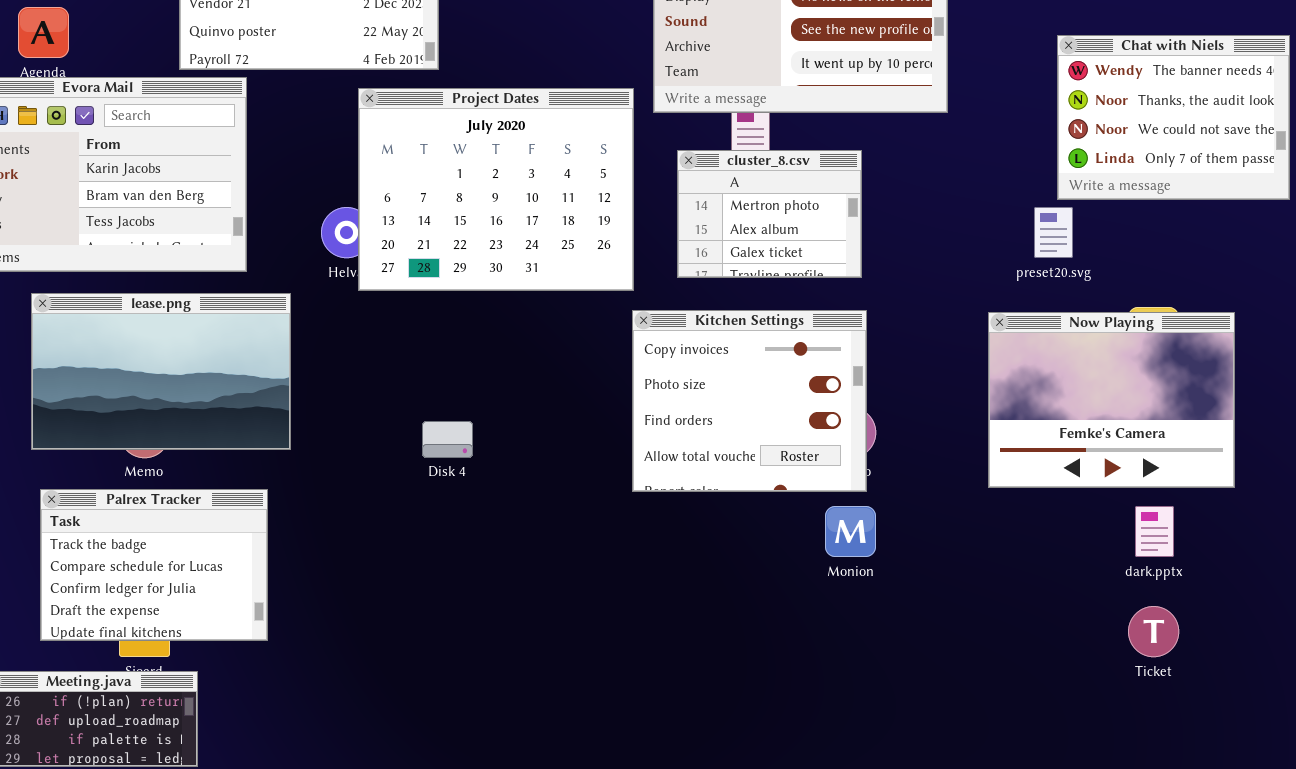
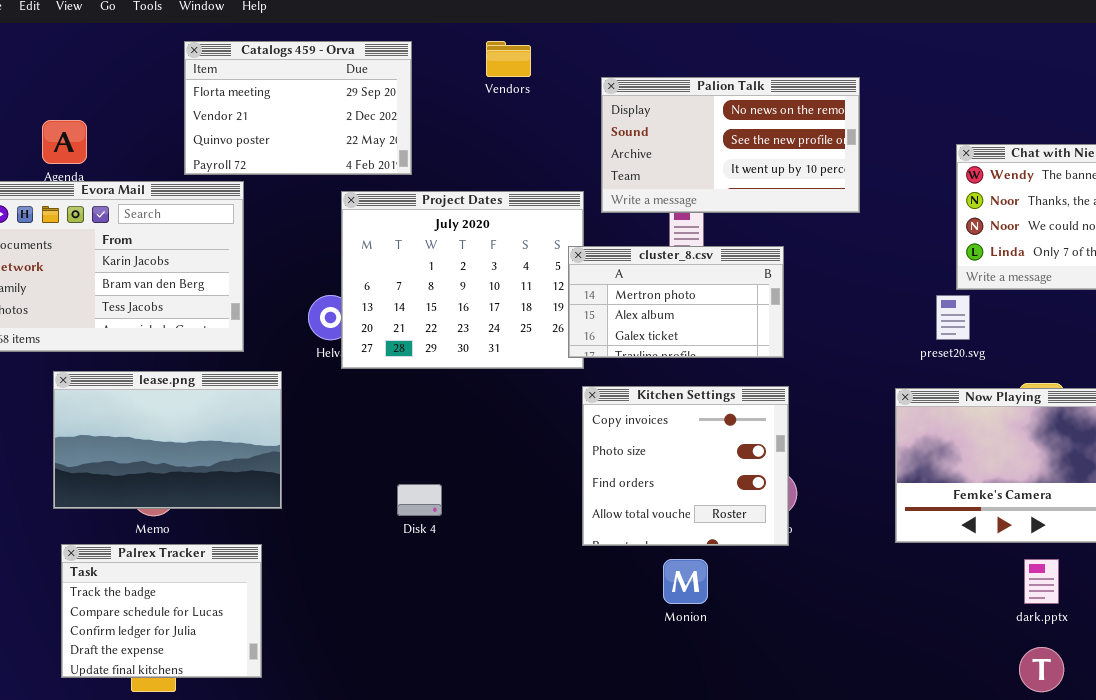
cluster_8.csv: [677,150,862,278] -> [568,246,784,358], resized
Monion: [825,506,876,557] -> [663,559,708,604], moved

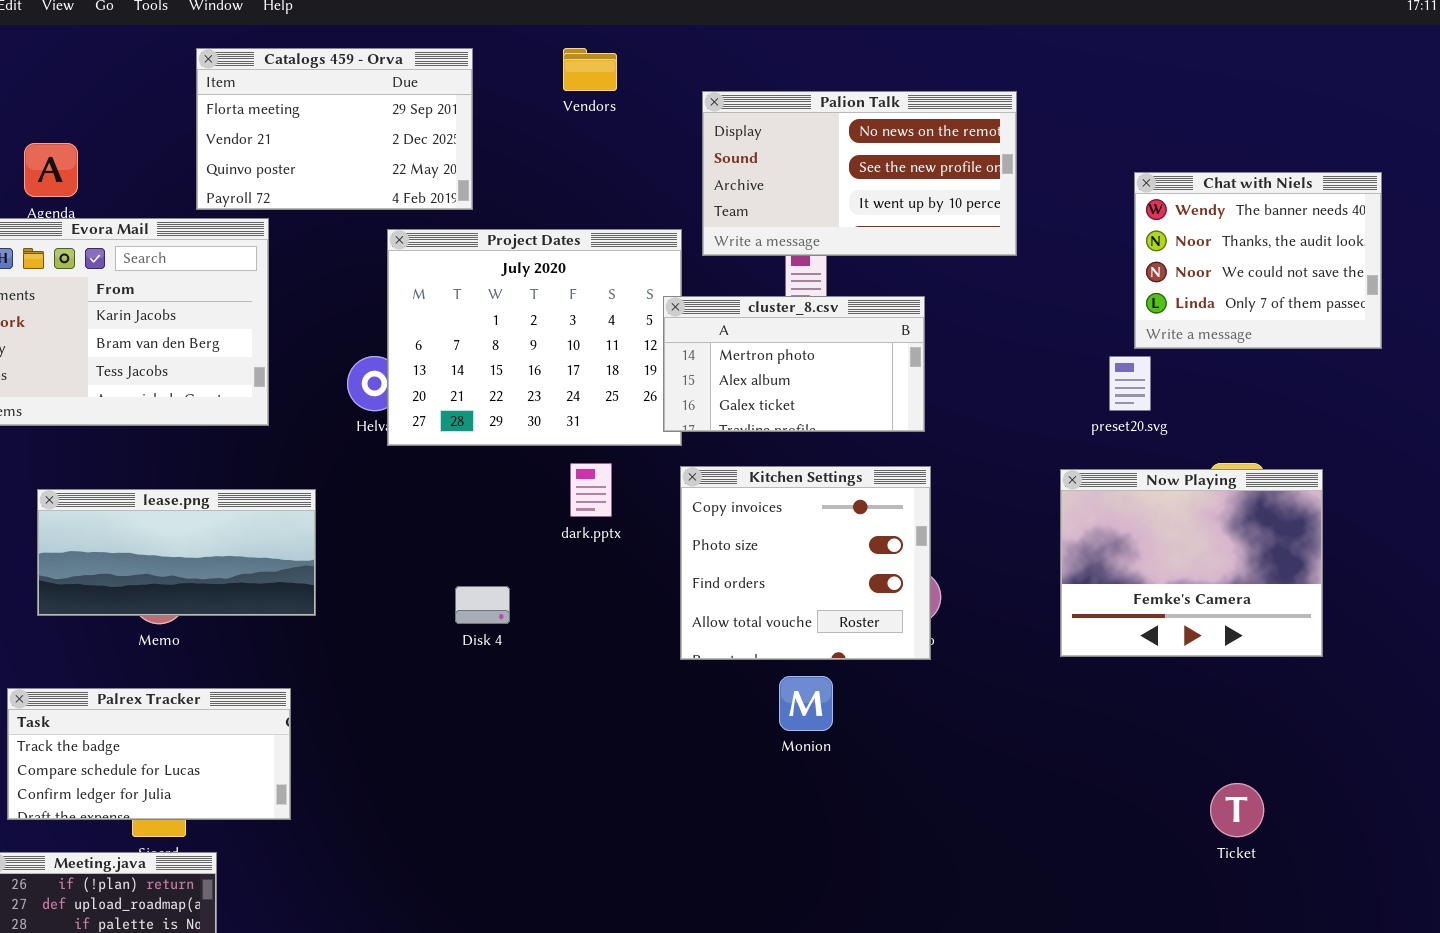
lease.png: [53,371,282,509] -> [37,489,316,616], resized
Palrex Tracker: [61,544,262,678] -> [7,688,291,820], resized
dark.pptx: [1024,559,1059,604] -> [570,463,612,517], moved

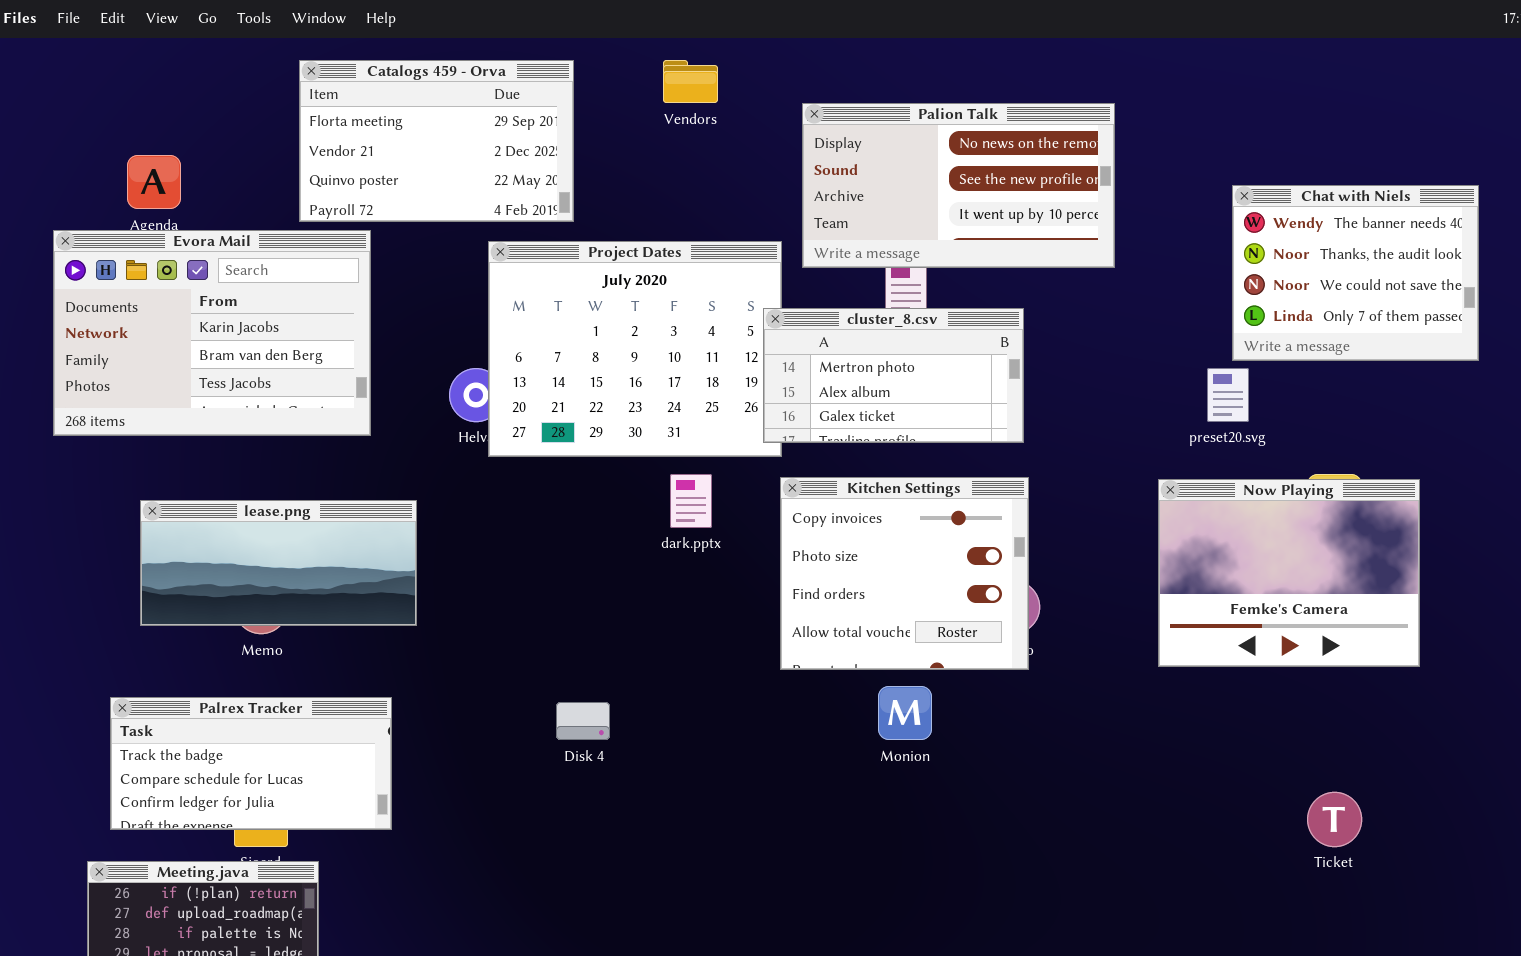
Disk 4: [455,586,510,624] -> [556,702,610,740], moved

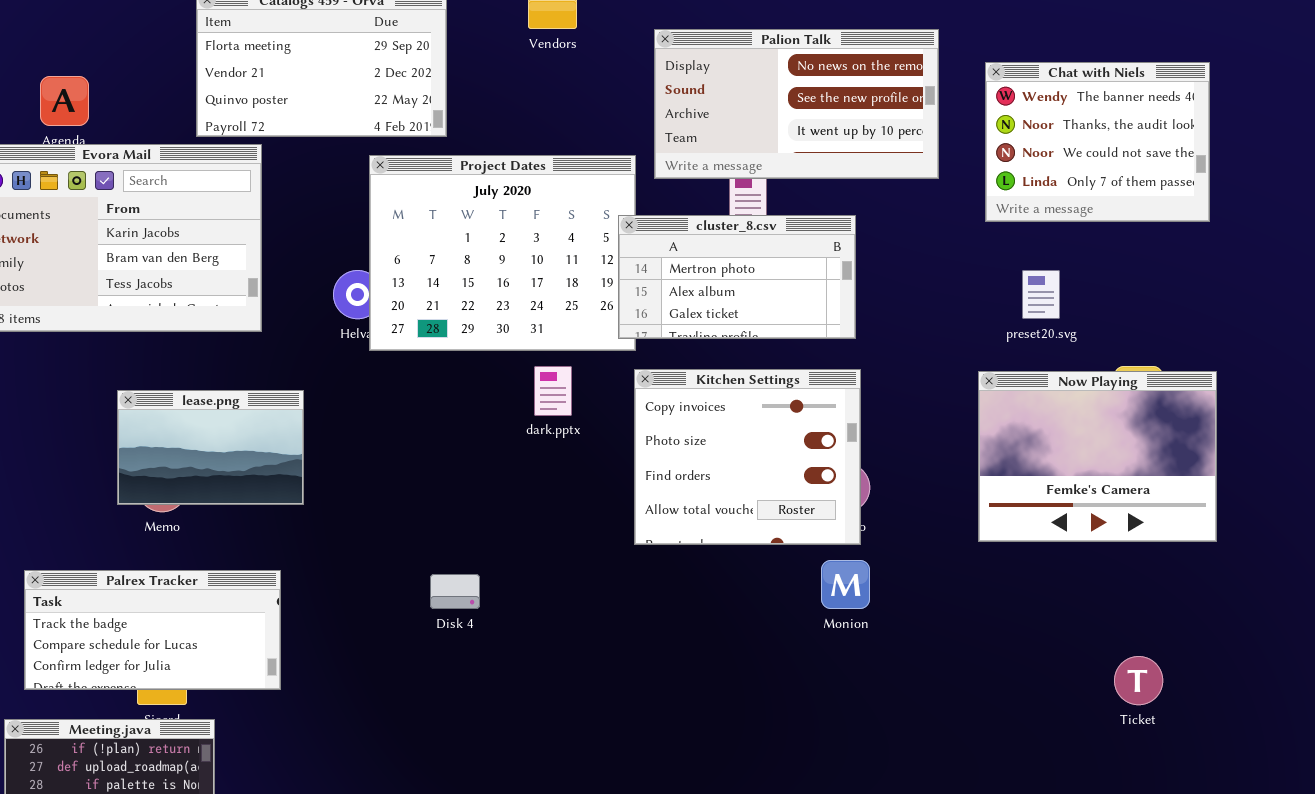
Chat with Niels: [1232,185,1479,361] -> [985,62,1210,222], moved
lease.png: [140,500,417,626] -> [117,390,304,505], resized
Monion: [878,686,932,740] -> [821,560,870,609], moved

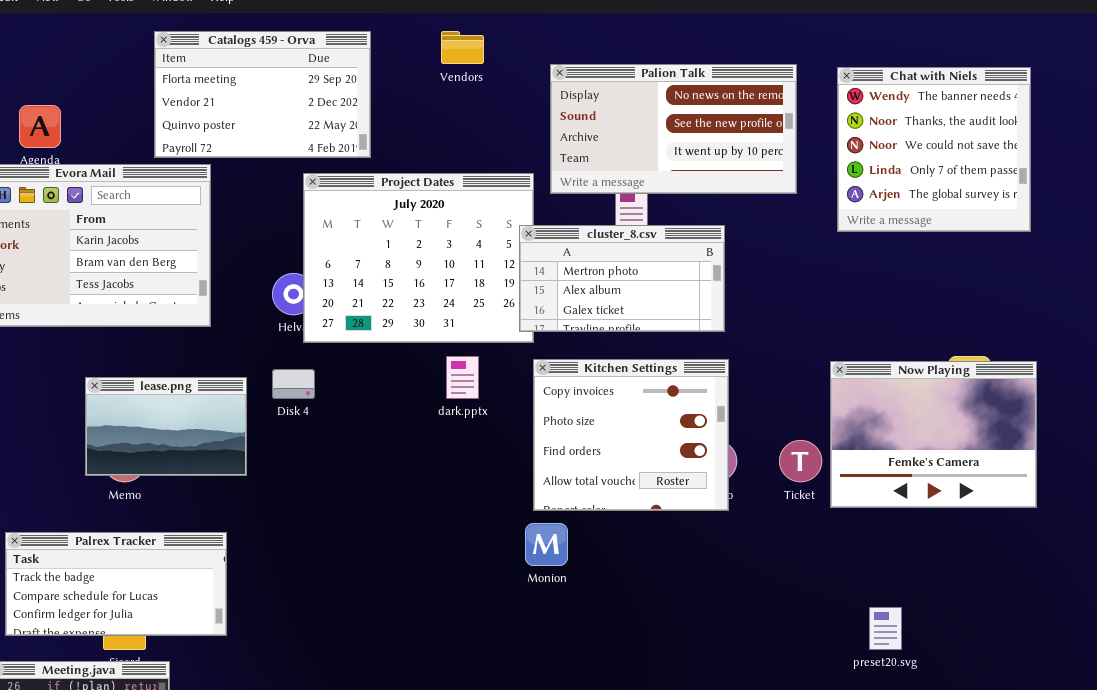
Chat with Niels: [985,62,1210,222] -> [837,67,1031,232], resized
preset20.svg: [1022,270,1060,319] -> [869,607,902,650], moved
Monion: [821,560,870,609] -> [525,523,568,566], moved
Disk 4: [430,574,480,609] -> [272,369,315,399], moved
Ticket: [1114,656,1163,705] -> [779,440,822,482], moved

